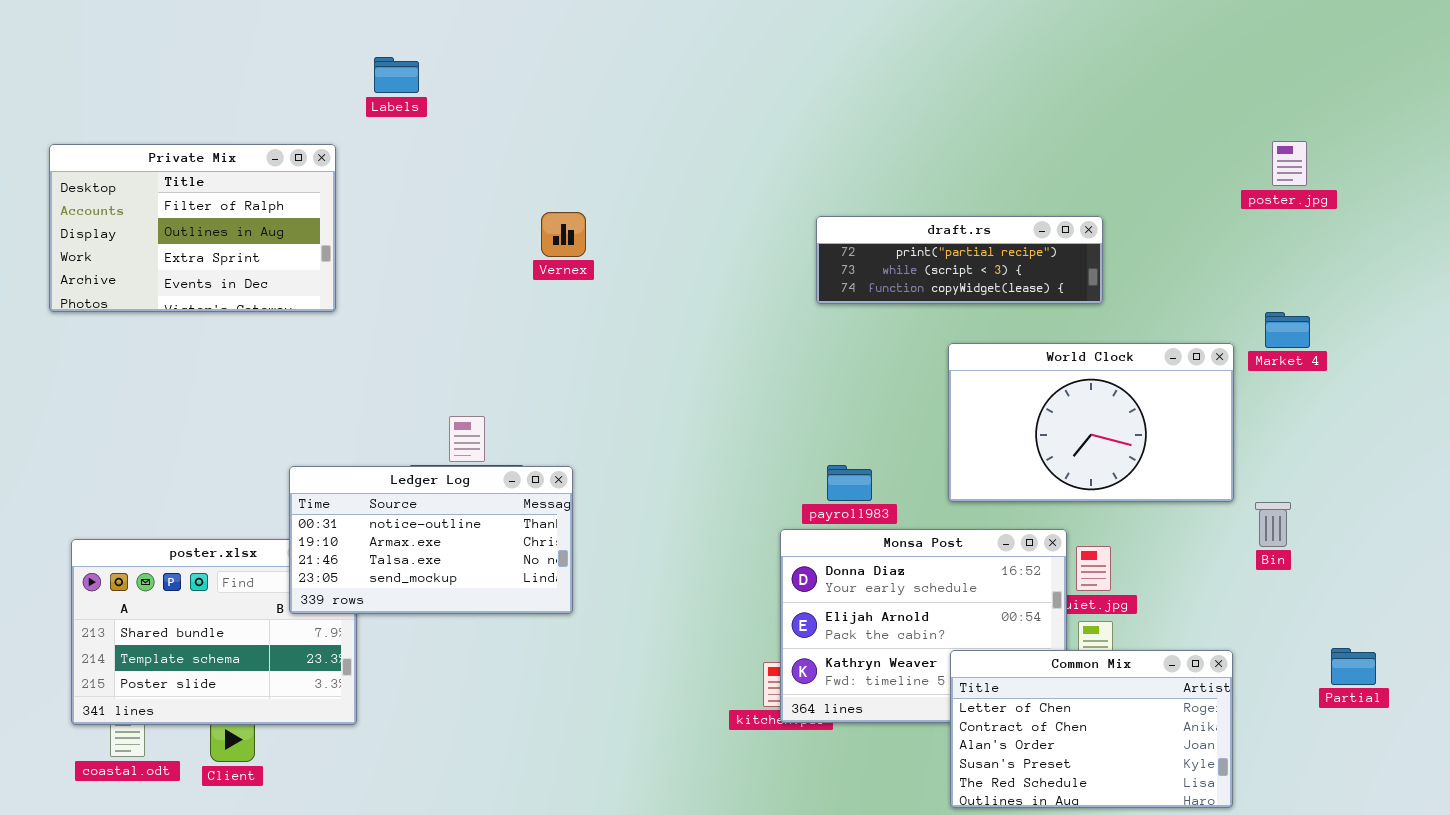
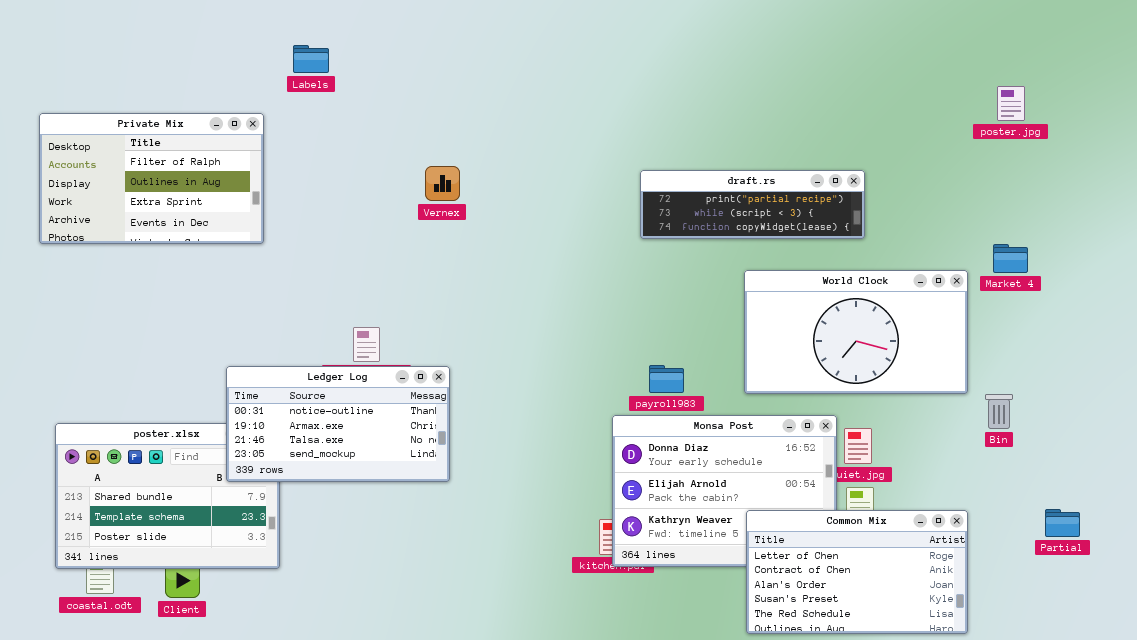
poster.jpg: [1272,141,1307,186] -> [997,86,1025,121], moved

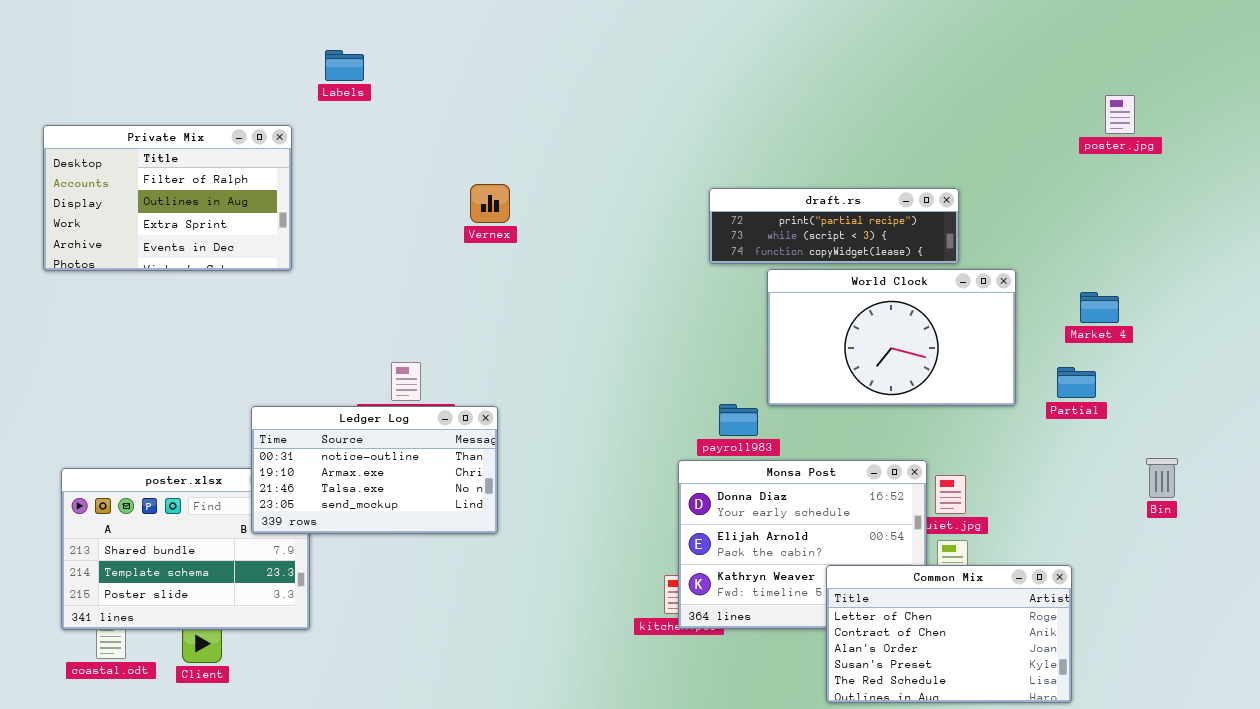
Market 4: [993,244,1028,273] -> [1080,292,1119,323], moved
World Clock: [744,270,968,394] -> [767,269,1016,406], moved
Bin: [985,394,1013,429] -> [1146,458,1178,498], moved
Partial: [1045,509,1080,537] -> [1057,367,1096,398], moved

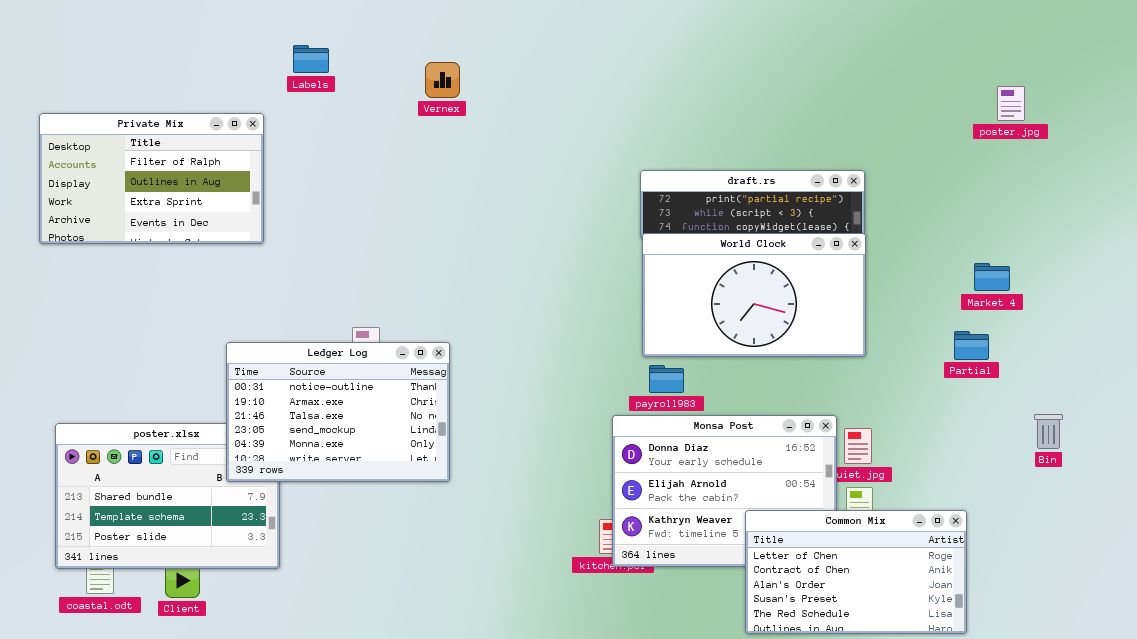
Vernex: [470,184,510,223] -> [425,62,460,98], moved
World Clock: [767,269,1016,406] -> [642,233,866,357], moved
Ledger Log: [251,406,498,534] -> [226,342,450,482], resized

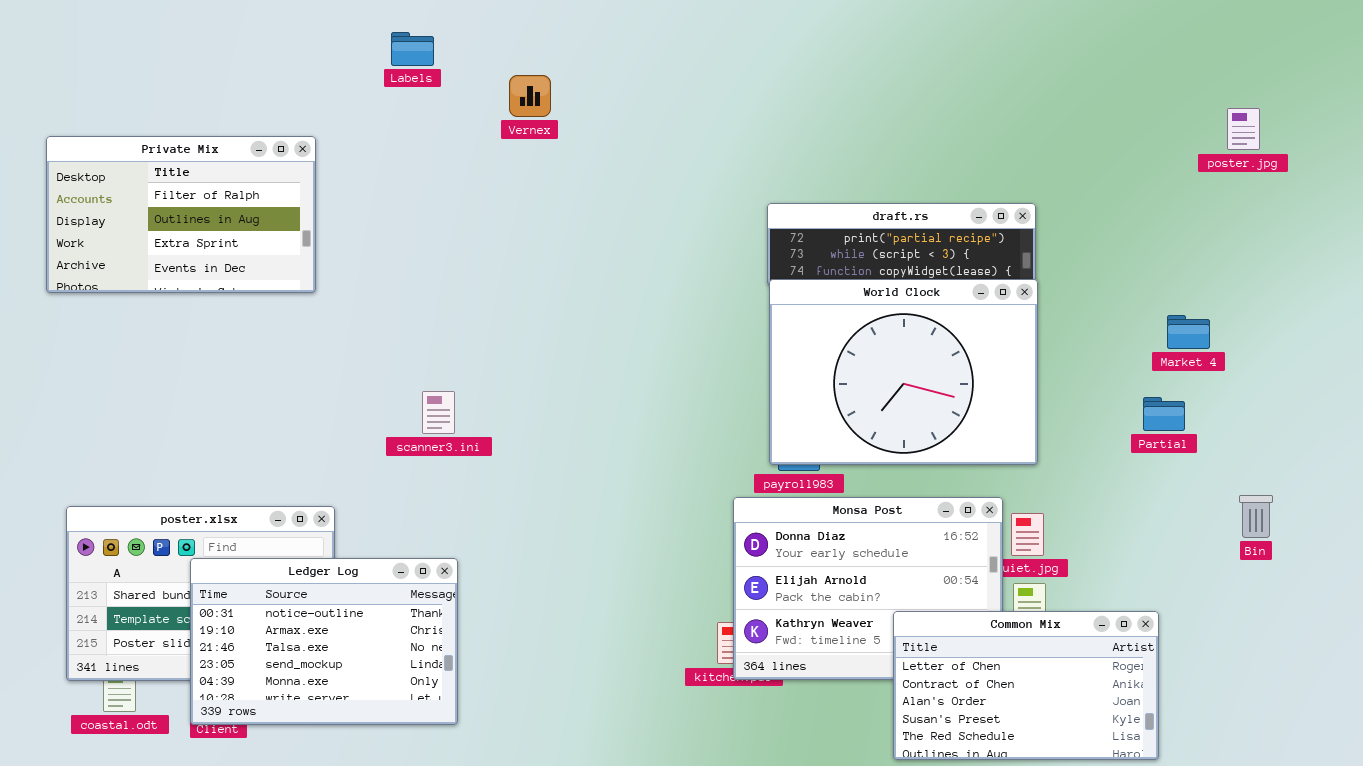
Labels: [293,45,329,73] -> [391,32,434,66], moved
poster.jpg: [997,86,1025,121] -> [1227,108,1260,150], moved
World Clock: [642,233,866,357] -> [769,279,1038,465], resized
Ledger Log: [226,342,450,482] -> [190,558,458,725], moved

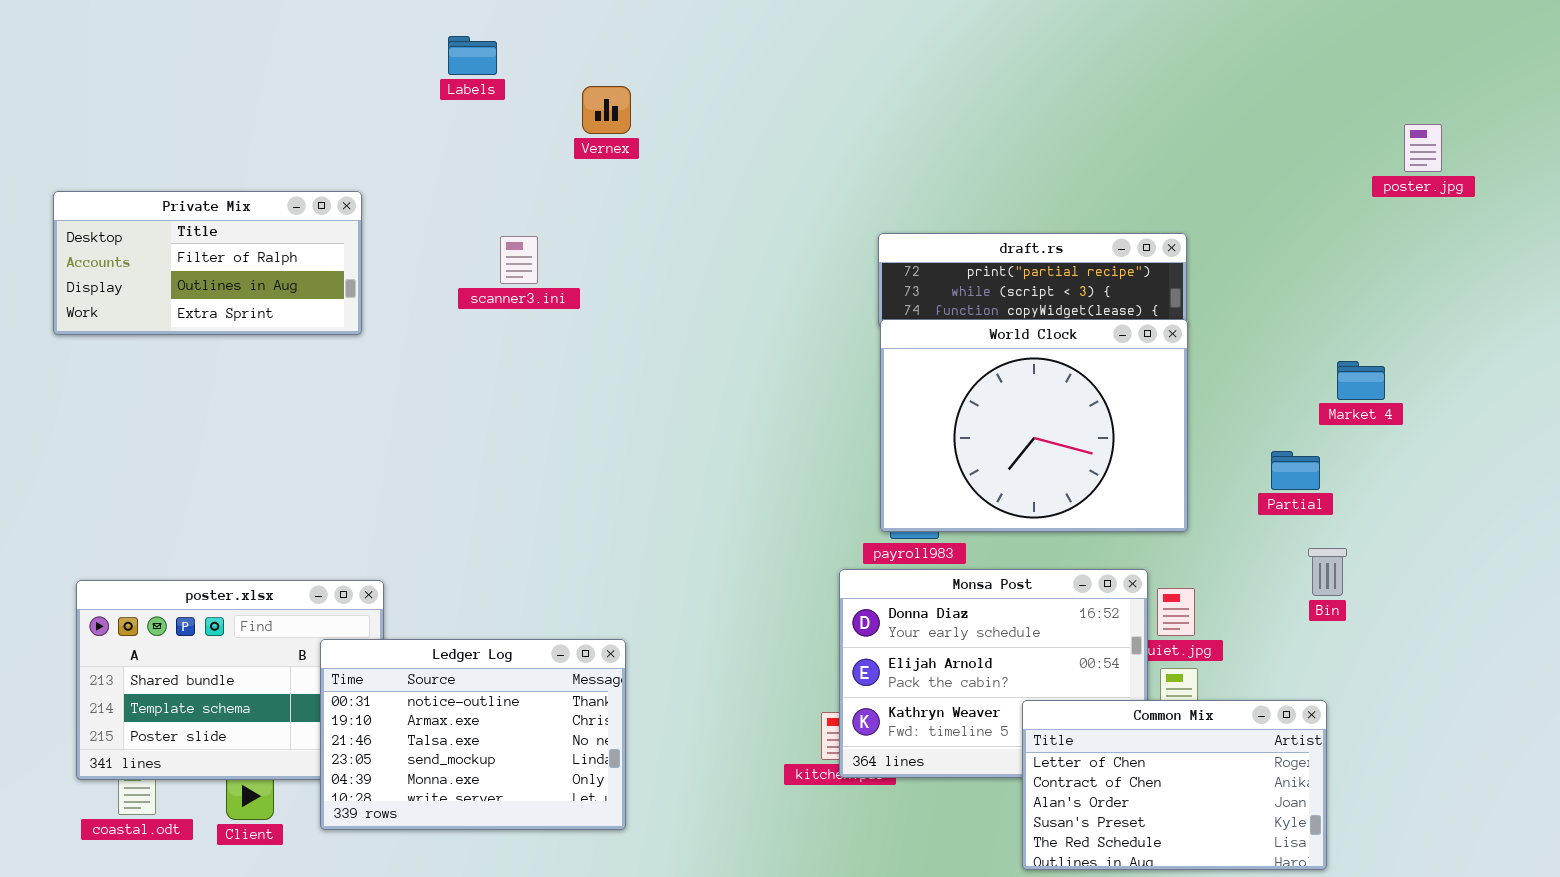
Private Mix: [46,136,316,293] -> [53,191,362,335], resized
scanner3.ini: [422,391,455,434] -> [500,236,538,284], moved
Partial: [1143,397,1185,431] -> [1271,451,1320,490], moved
Bin: [1239,495,1273,538] -> [1308,548,1347,596], moved
Ledger Log: [190,558,458,725] -> [320,639,626,830], moved

